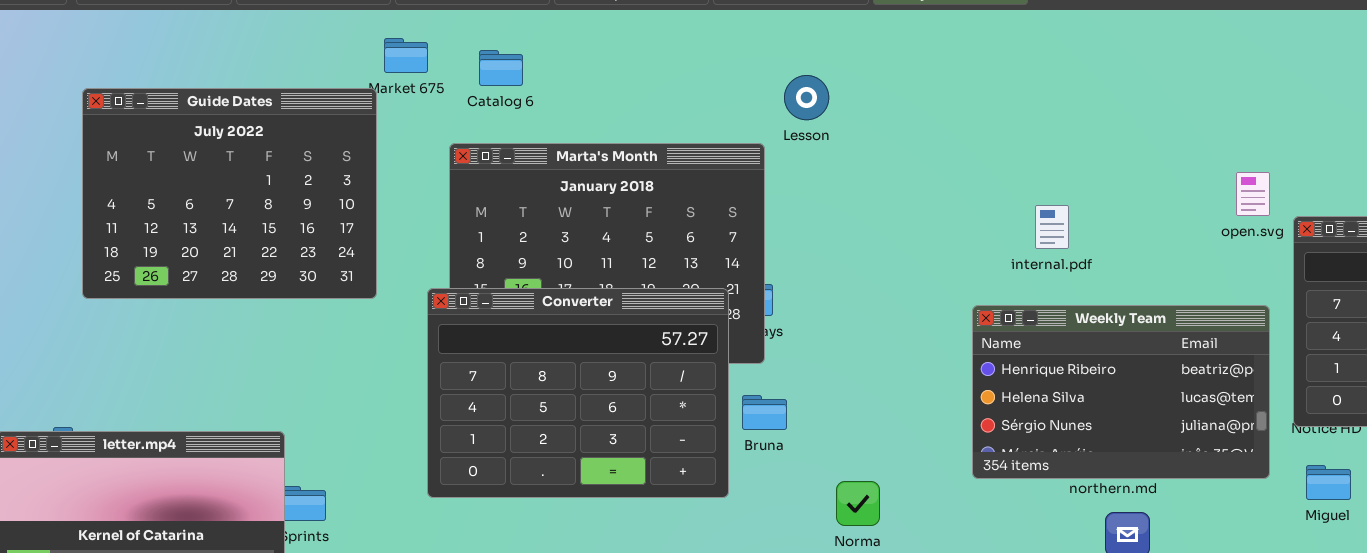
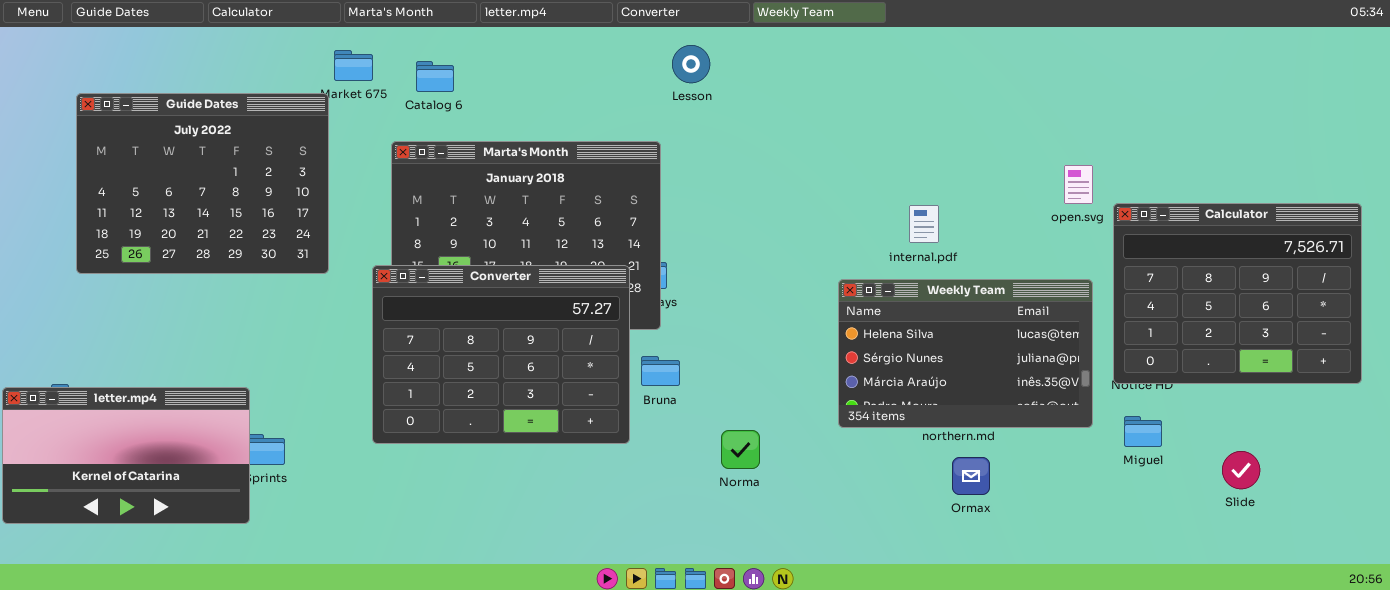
Lesson: [784,75,829,120] -> [672,45,710,83], moved
internal.pdf: [1035,205,1069,249] -> [909,205,939,243], moved
Weekly Team: [972,305,1270,479] -> [838,279,1093,428], scrolled down 1 row

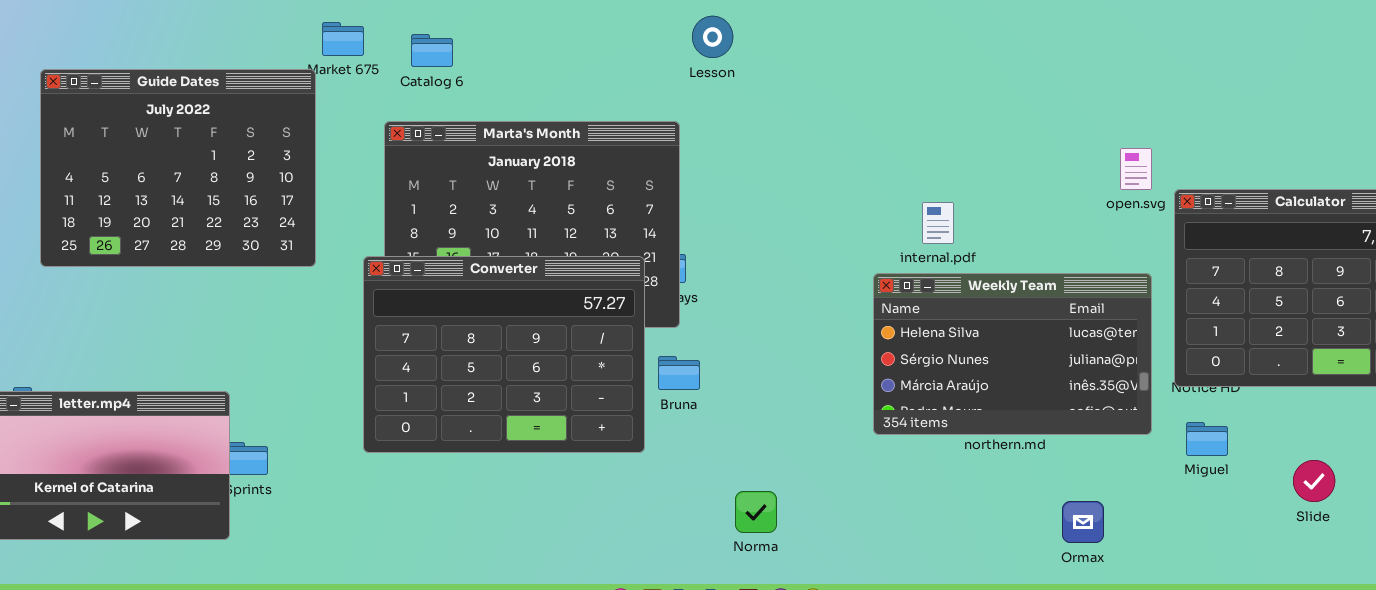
internal.pdf: [909,205,939,243] -> [922,202,954,244], moved
Norma: [721,430,760,469] -> [735,491,777,533], moved
Ormax: [952,457,990,495] -> [1062,501,1104,543], moved

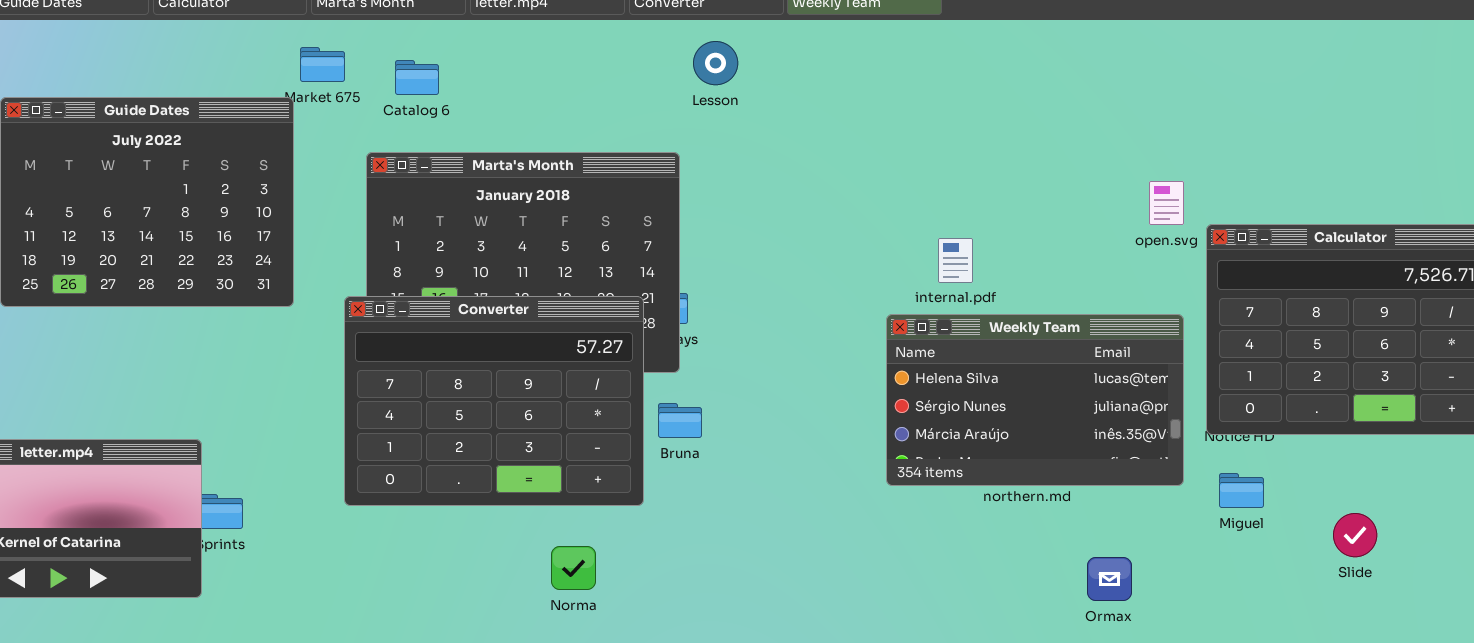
Norma: [735,491,777,533] -> [551,546,596,590], moved

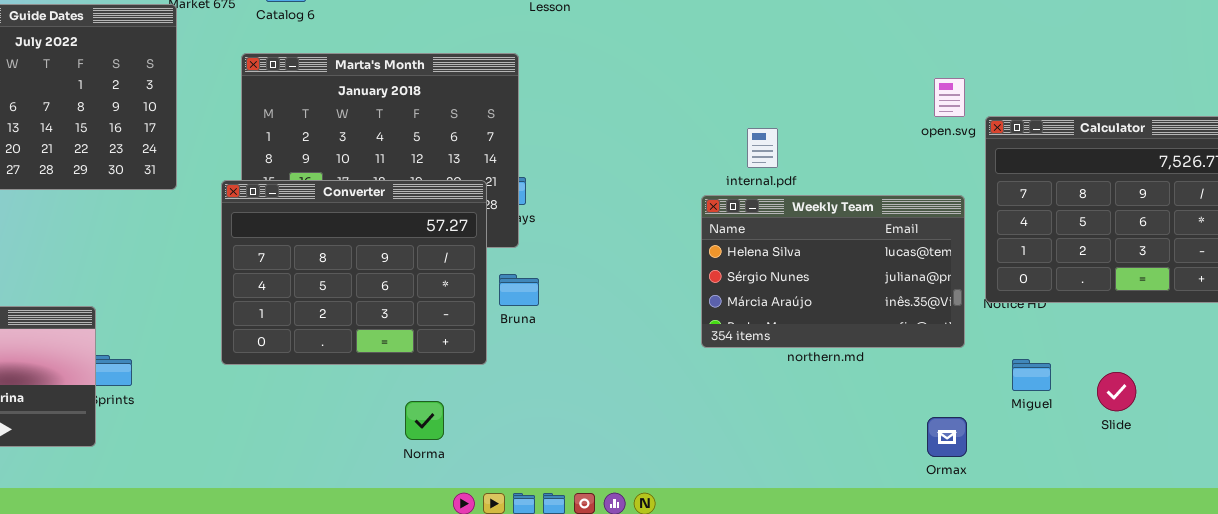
Miguel: [1219,473,1264,508] -> [1012,359,1051,391], moved
Ormax: [1087,557,1132,601] -> [927,417,967,457], moved

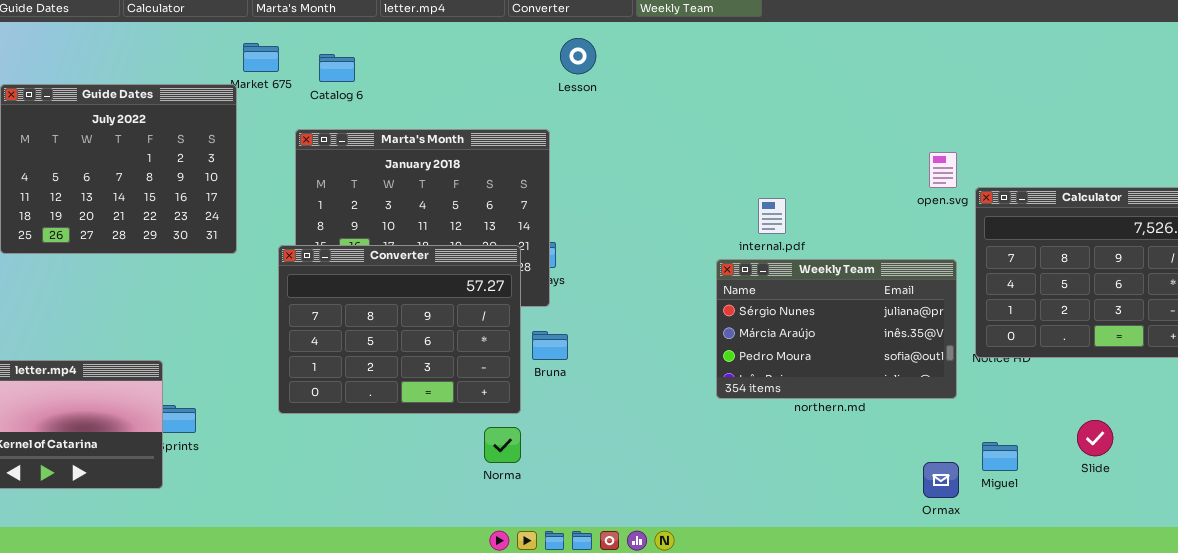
Weekly Team: [701,195,965,348] -> [716,259,957,399], scrolled down 1 row
Miguel: [1012,359,1051,391] -> [982,442,1018,471], moved
Norma: [405,401,444,440] -> [484,427,521,463], moved

